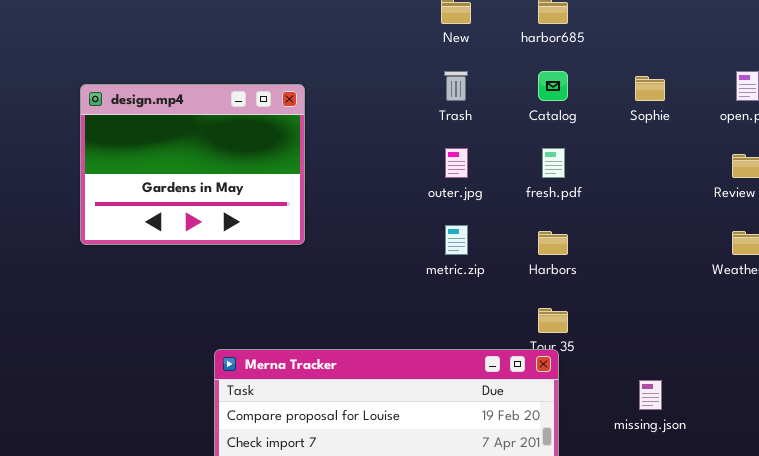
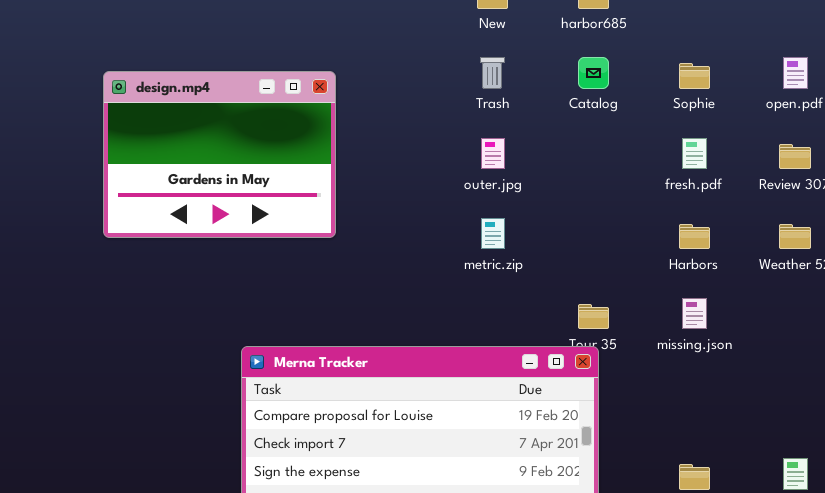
fresh.pdf: [542,148,565,178] -> [682,138,707,169], moved
Harbors: [538,231,568,255] -> [679,224,710,249], moved
missing.json: [639,380,662,410] -> [682,298,707,329], moved

